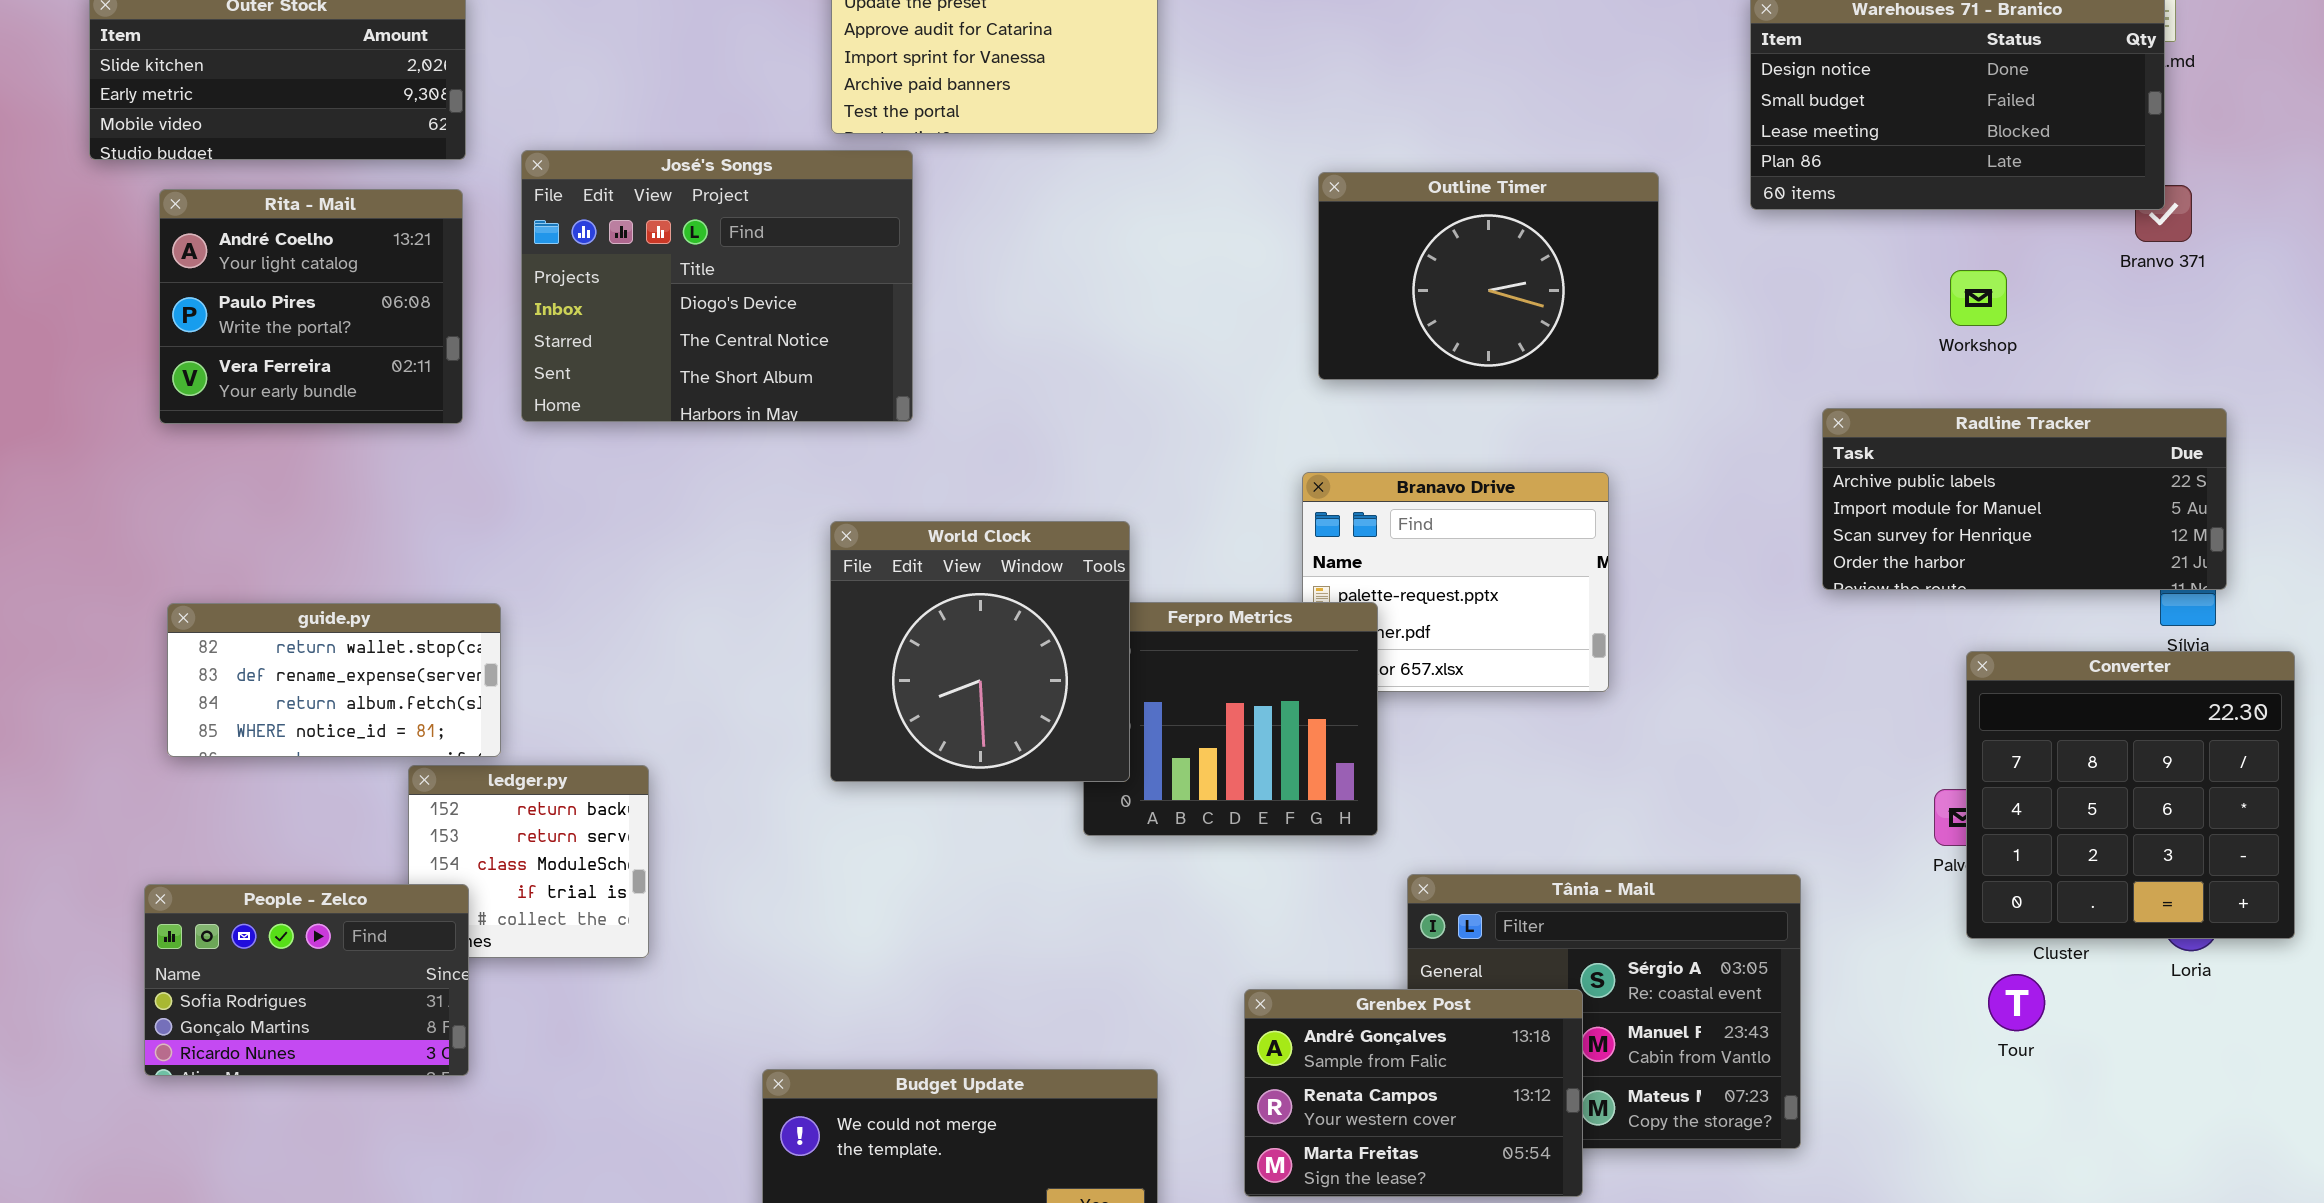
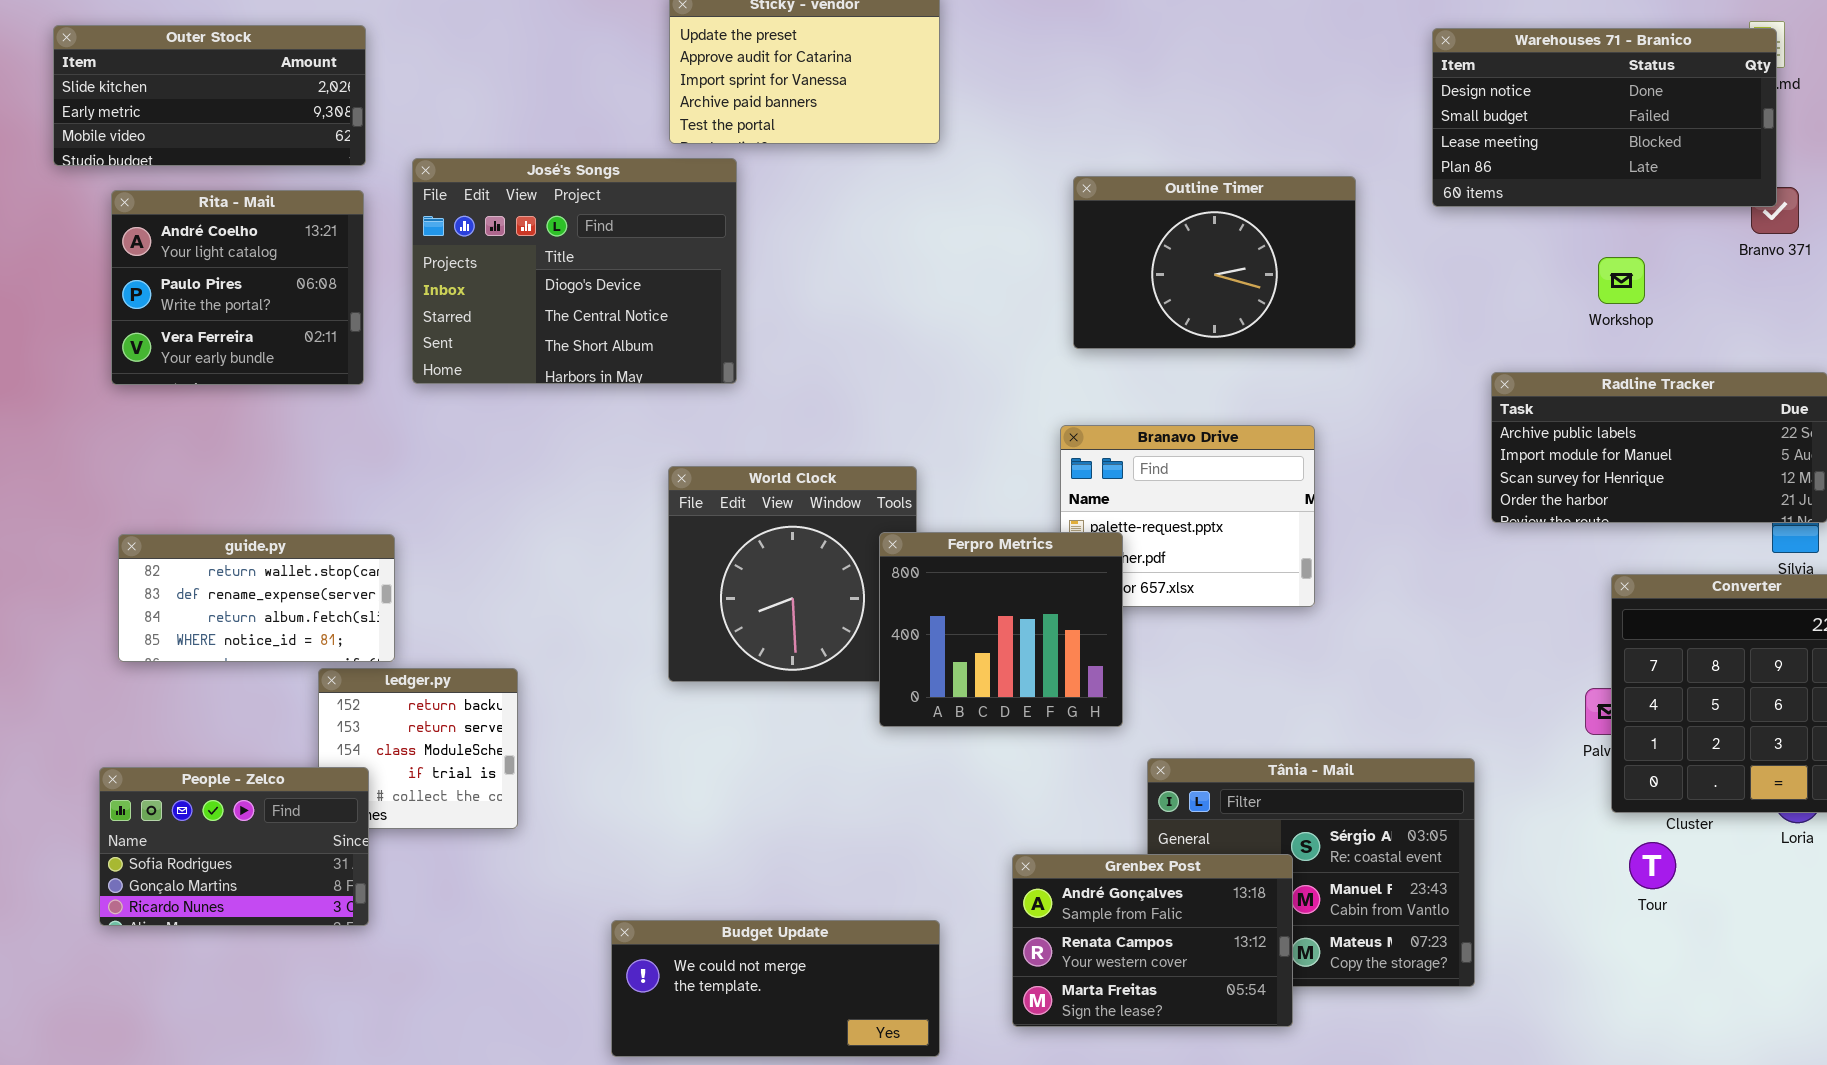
Ferpro Metrics: [1083,602,1378,836] -> [879,532,1123,727], raised

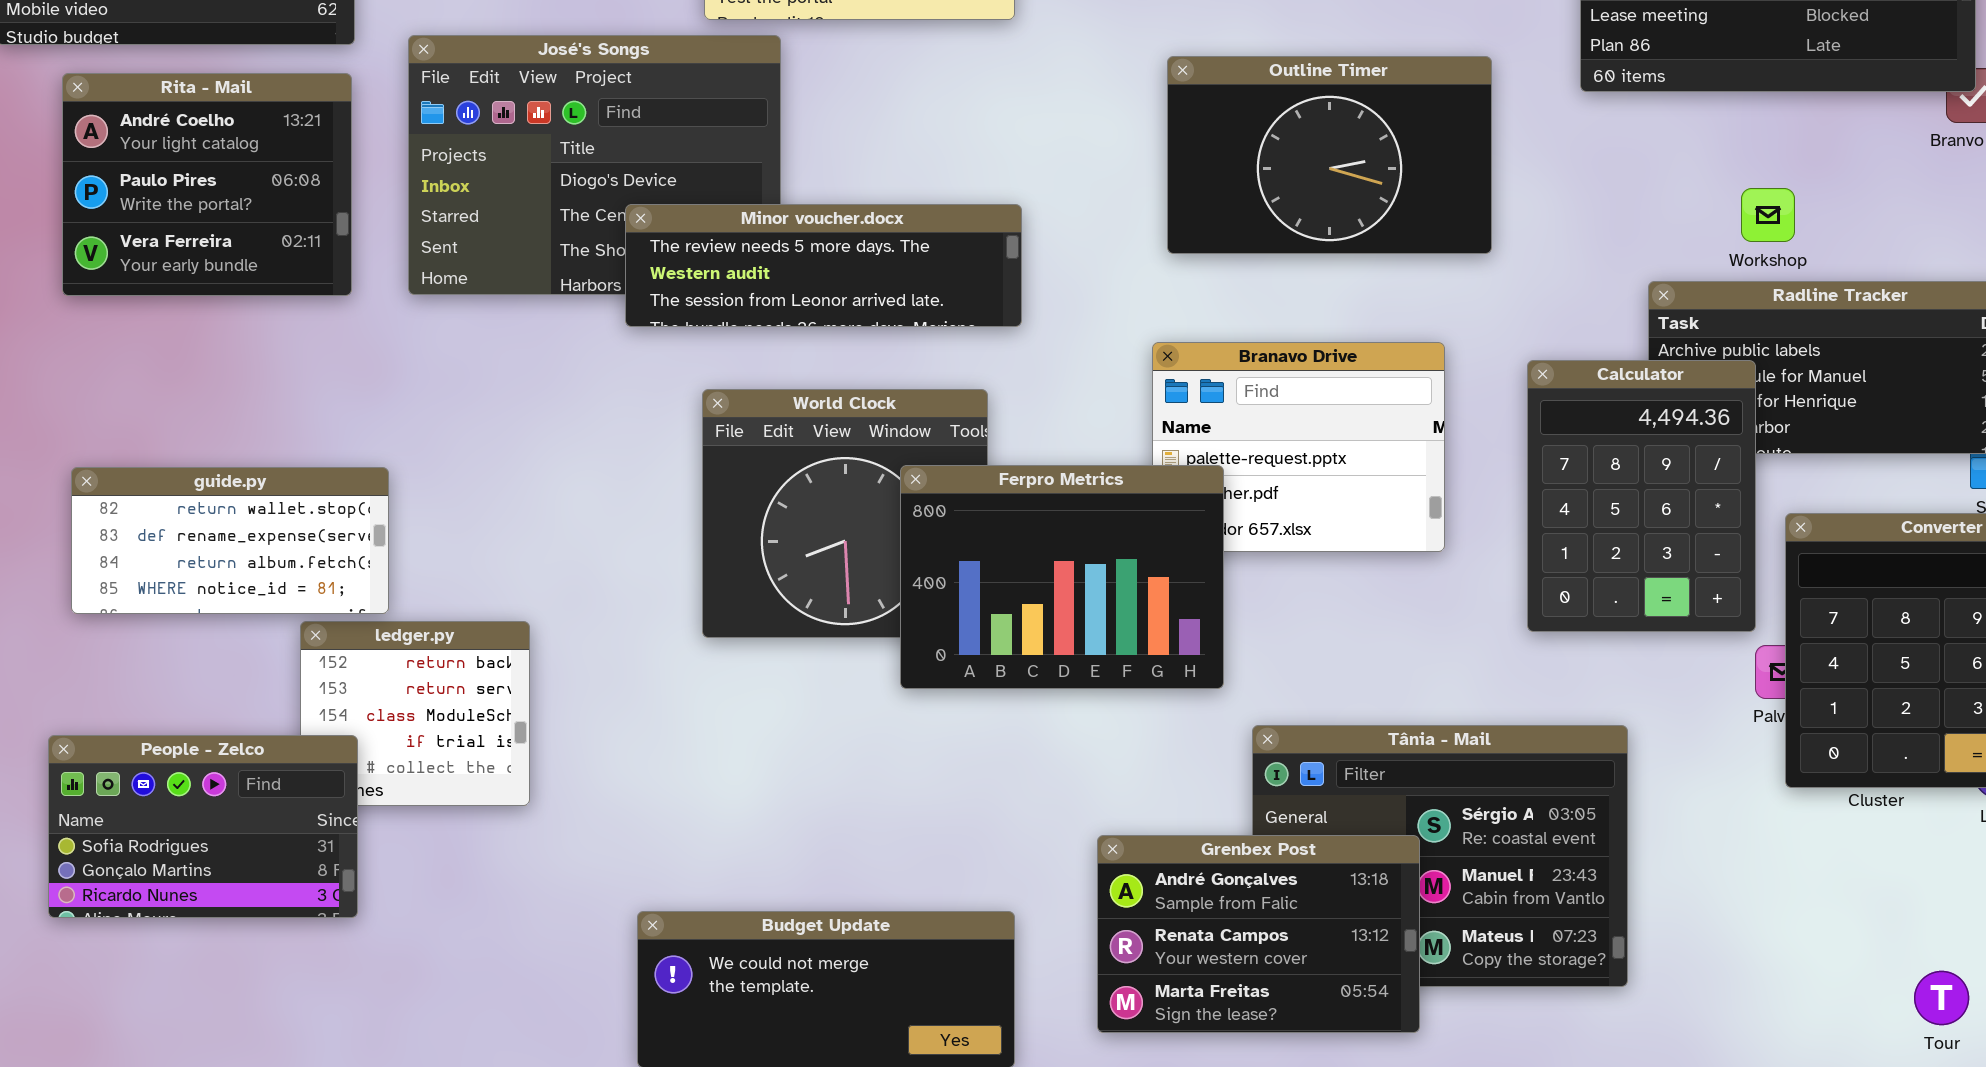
Workshop: [1598,257,1645,304] -> [1741,188,1795,242], moved
Minor voucher.docx: none -> [625,204,1022,327], opened
Calculator: none -> [1527,360,1756,632], opened
Ferpro Metrics: [879,532,1123,727] -> [900,465,1224,689], resized
Tour: [1629,842,1676,889] -> [1914,971,1969,1025], moved

